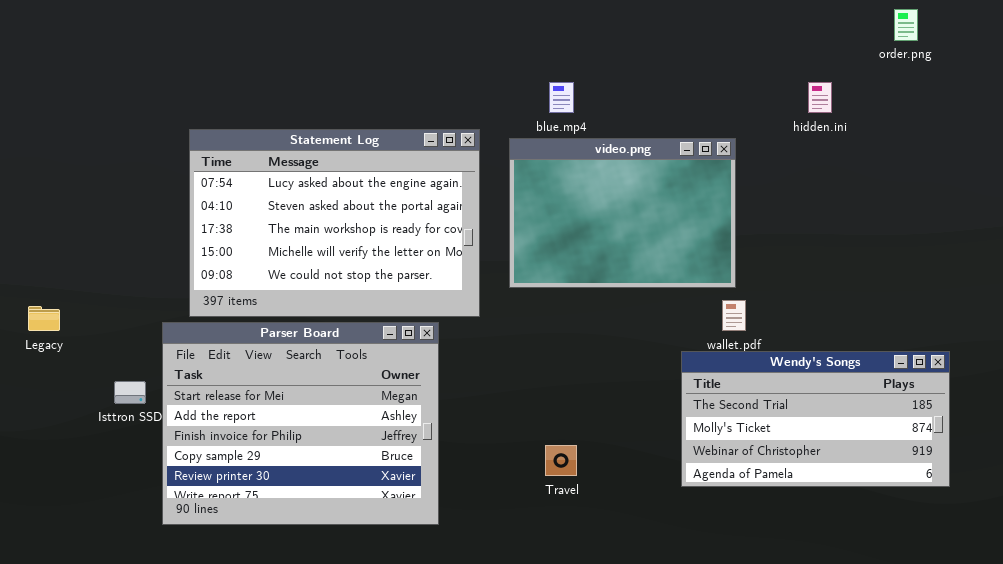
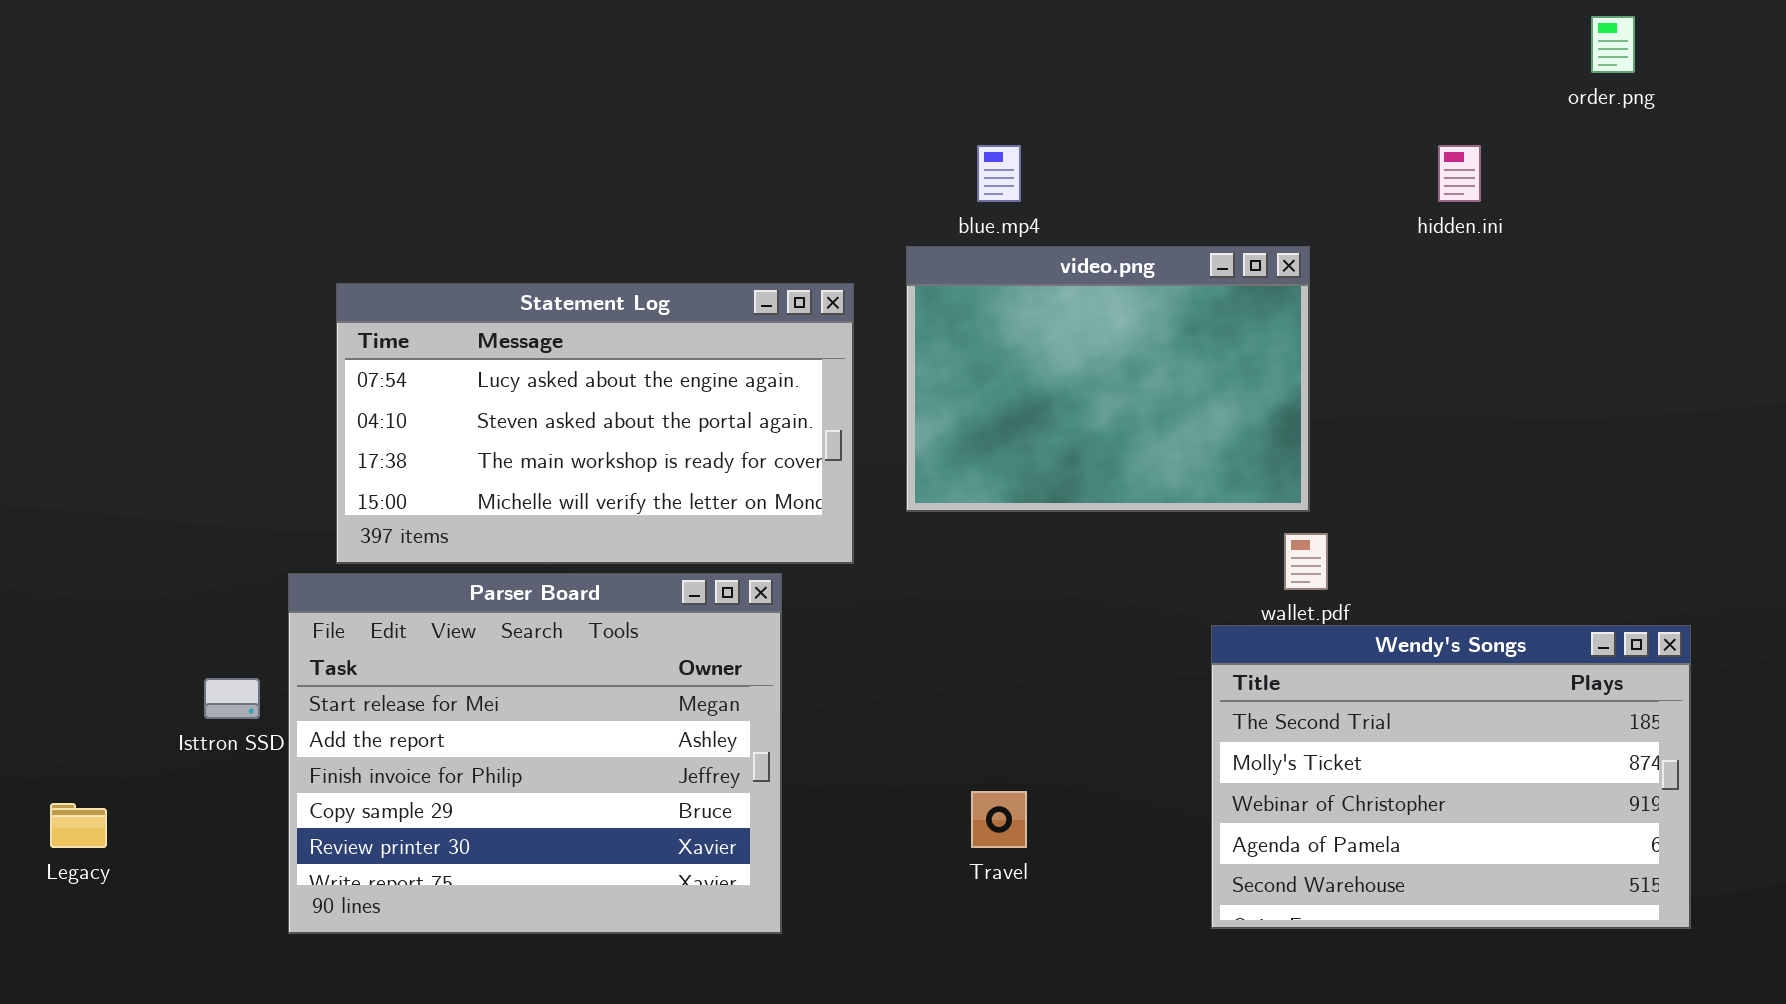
Statement Log: [189,129,480,317] -> [336,283,854,564], resized
Legacy: [28,306,60,331] -> [50,803,107,848], moved
Wendy's Songs: [681,351,950,487] -> [1211,625,1691,929], resized

